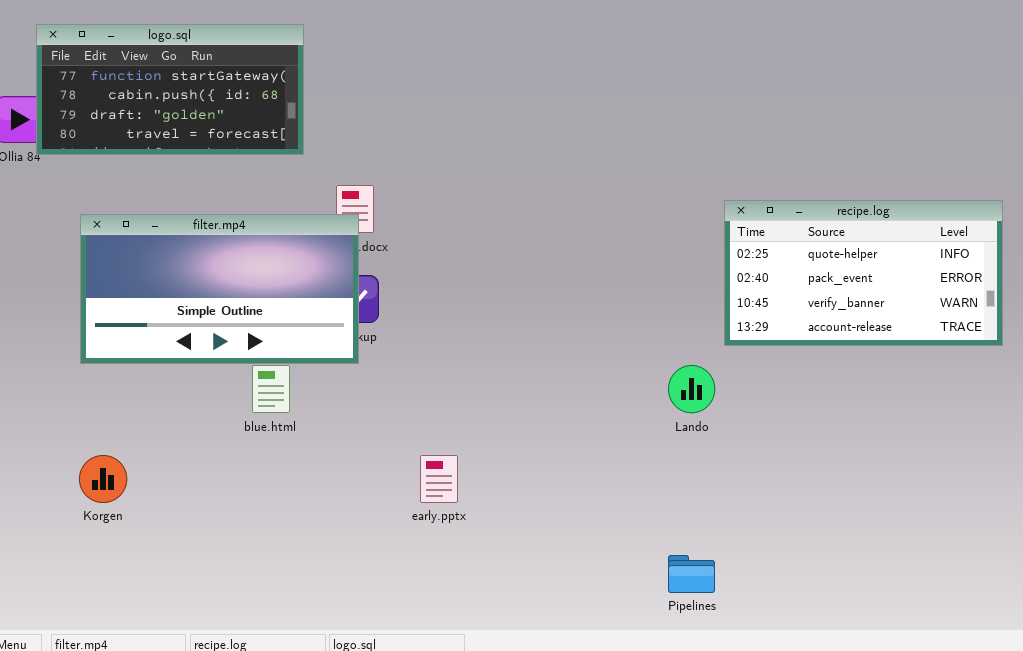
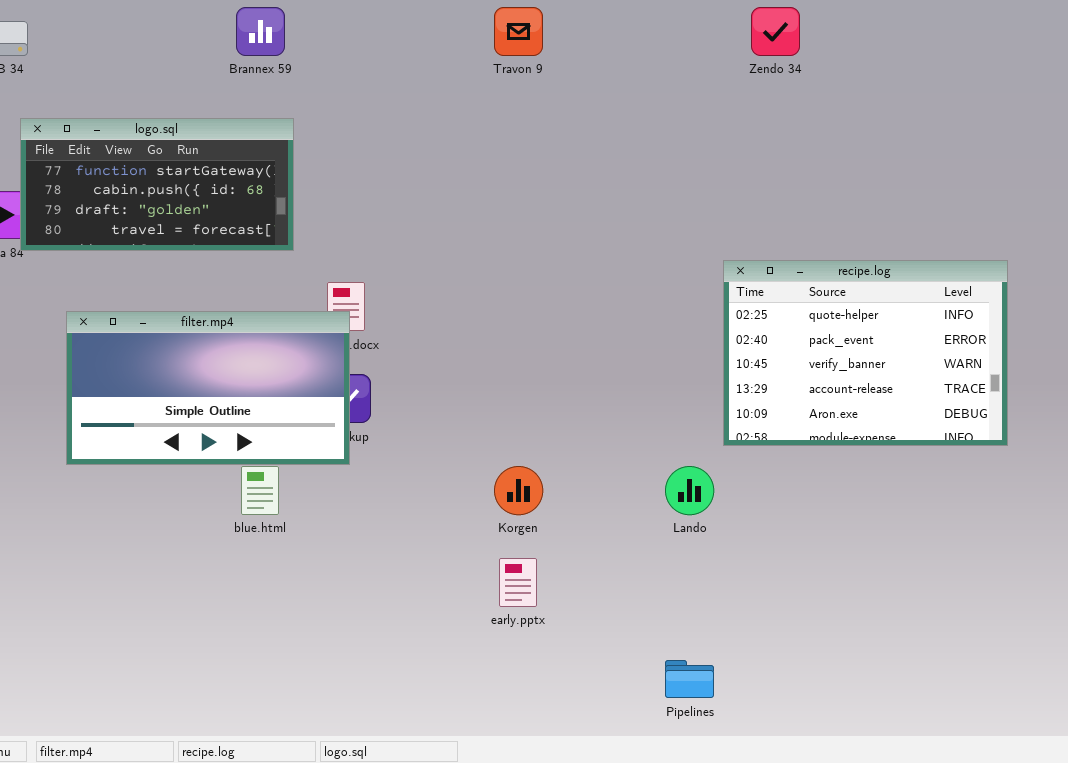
recipe.log: [724,200,1003,346] -> [723,260,1008,446], resized
Korgen: [79,455,127,503] -> [494,466,543,515], moved
early.pptx: [420,455,458,503] -> [499,558,537,607], moved

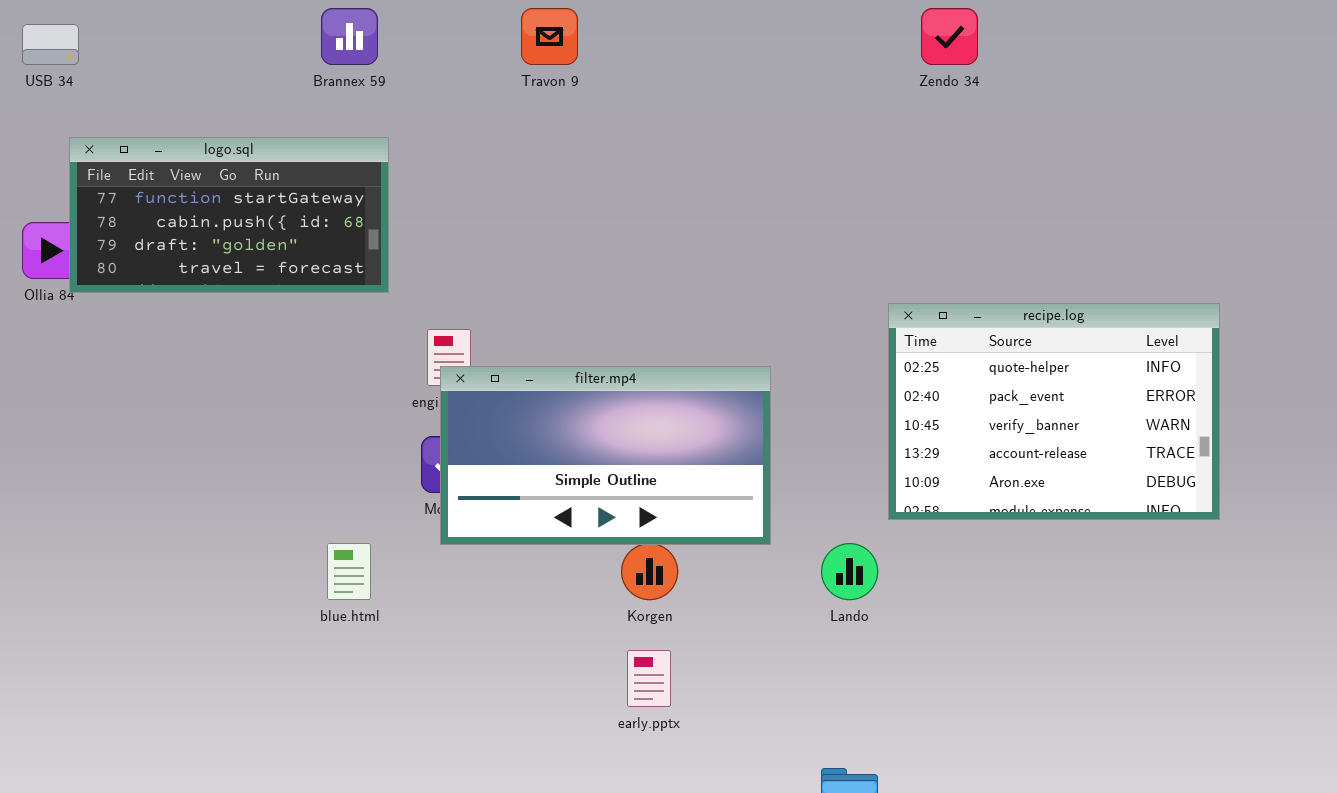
Travon 9: [494,7,543,56] -> [521,8,578,65], moved
filter.mp4: [66,311,350,465] -> [440,366,771,545], moved

